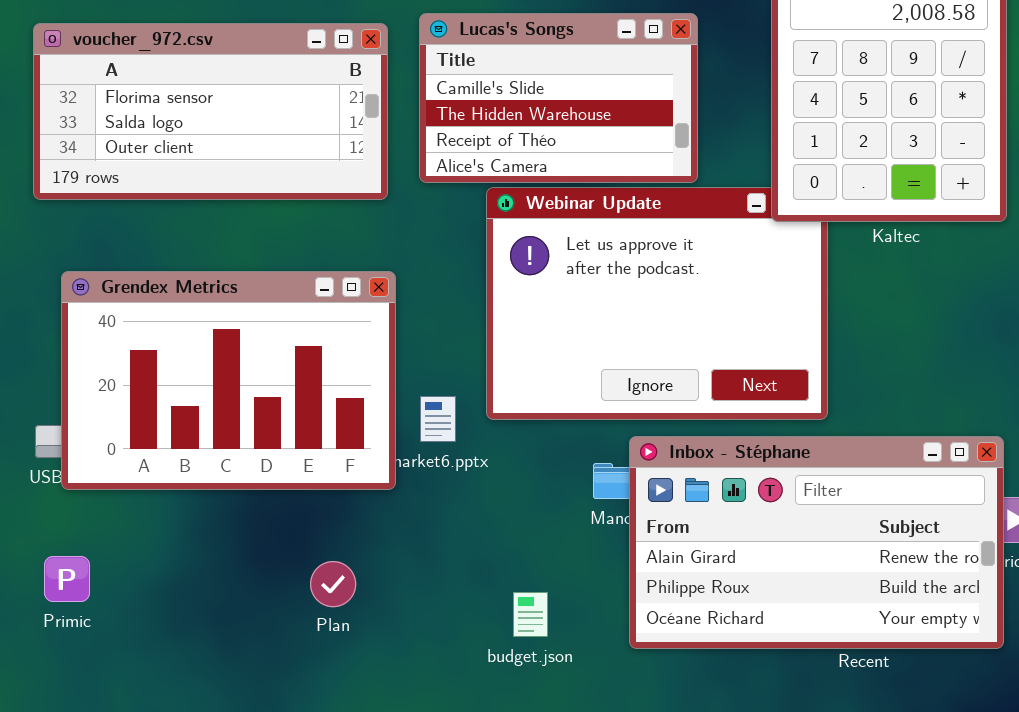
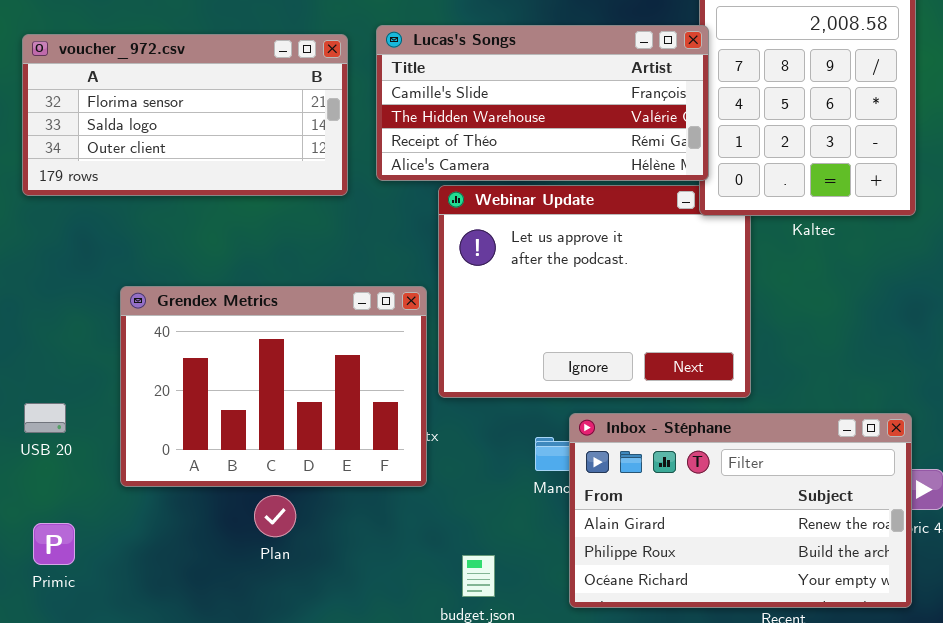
Lucas's Songs: [419,13,698,183] -> [376,25,709,181], resized
Grendex Metrics: [61,271,396,490] -> [120,286,427,487], moved
Plan: [310,561,356,607] -> [254,495,296,537], moved

